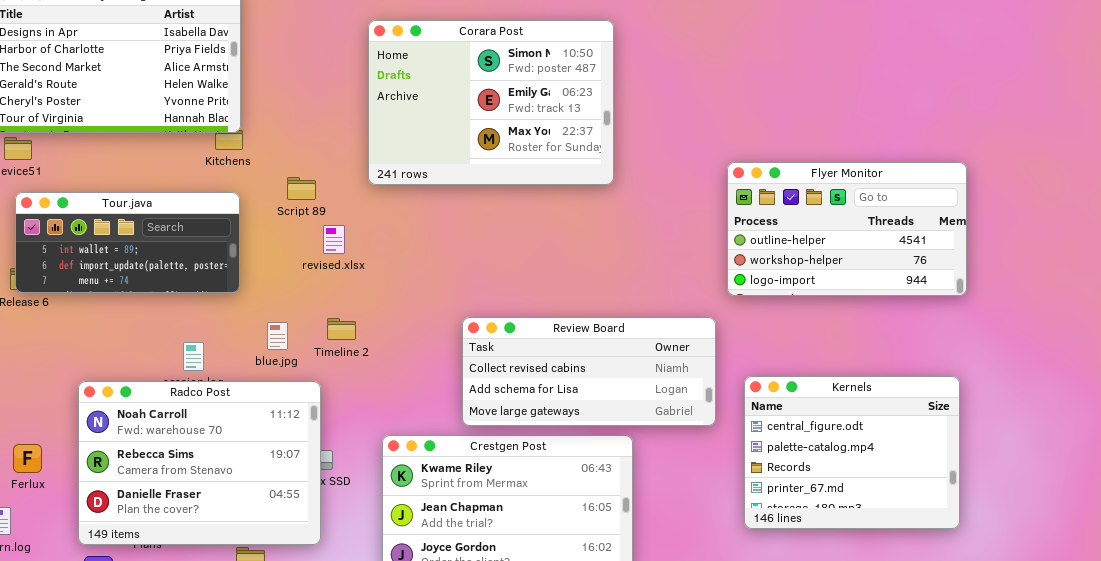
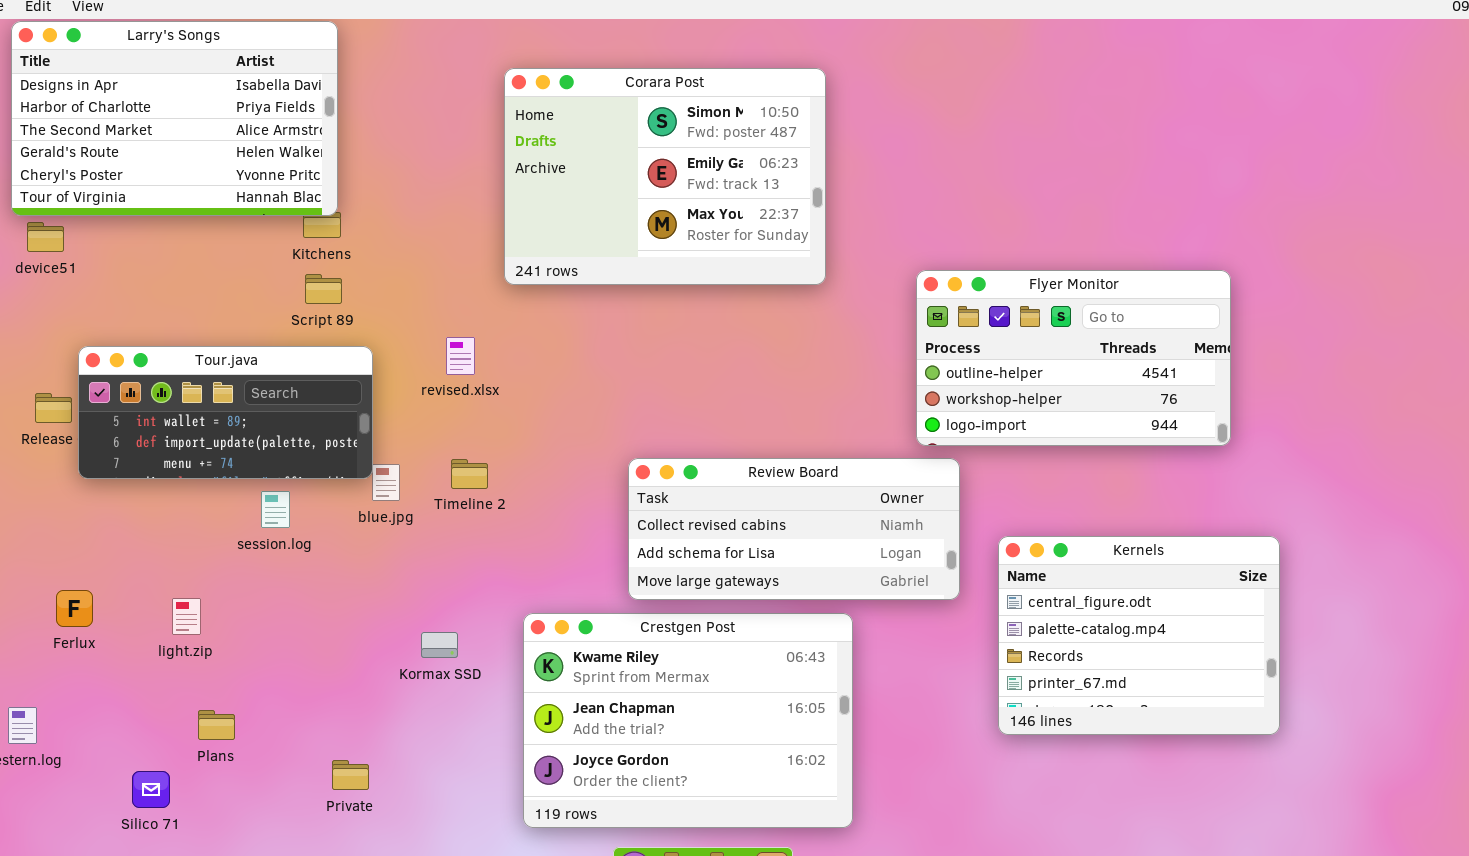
Flyer Monitor: [727,162,967,296] -> [916,270,1231,446], moved
Script 89: [287,177,316,200] -> [305,274,342,304], moved
Tour.java: [15,192,240,293] -> [78,346,373,479], moved
Radco Post: [78,381,321,545] -> none, closed
Ferlux: [13,444,42,473] -> [56,590,93,627], moved

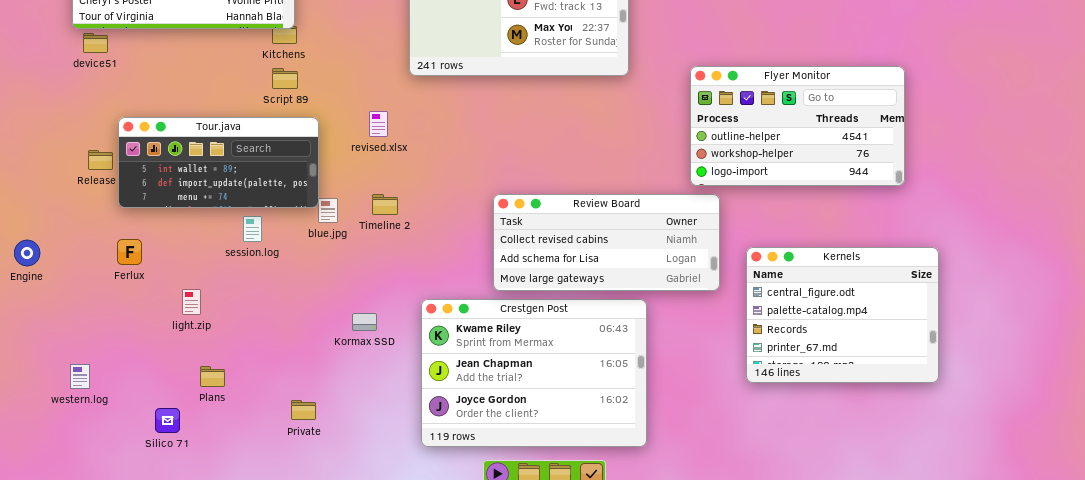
Ferlux: [56,590,93,627] -> [117,239,142,265], moved

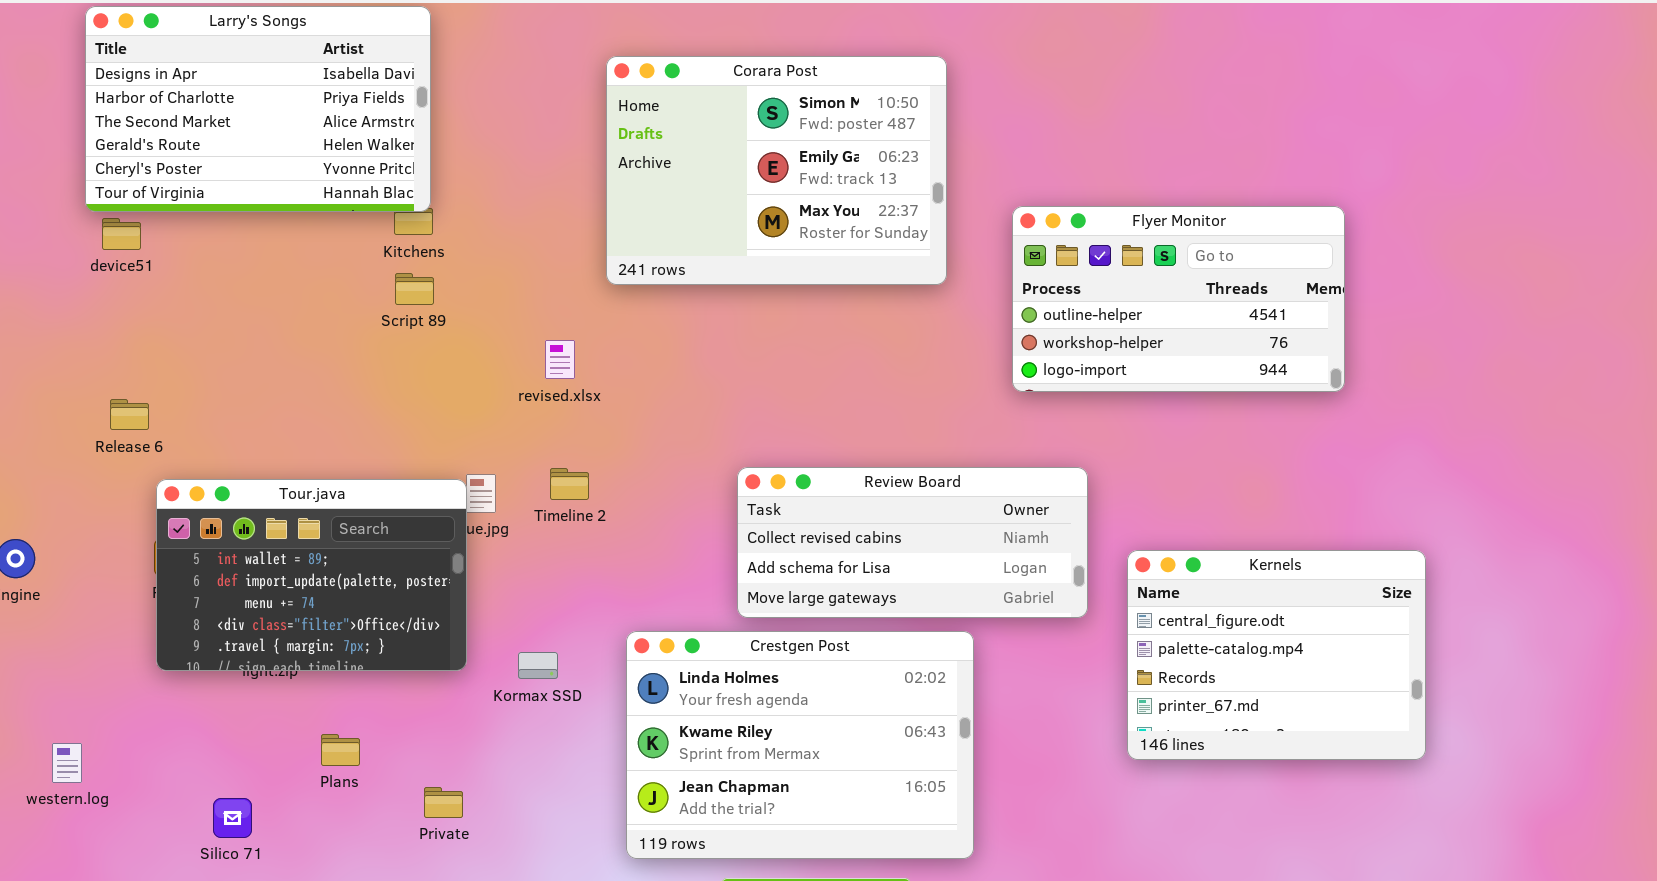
Flyer Monitor: [690,66,905,186] -> [1012,206,1345,392], moved
Tour.java: [118,117,319,208] -> [156,479,467,671], moved, resized
Crestgen Post: [421,299,647,447] -> [626,631,974,859], scrolled up 1 row
western.log: [70,364,90,389] -> [52,743,82,783], moved
Plans: [200,366,225,387] -> [321,734,360,766], moved

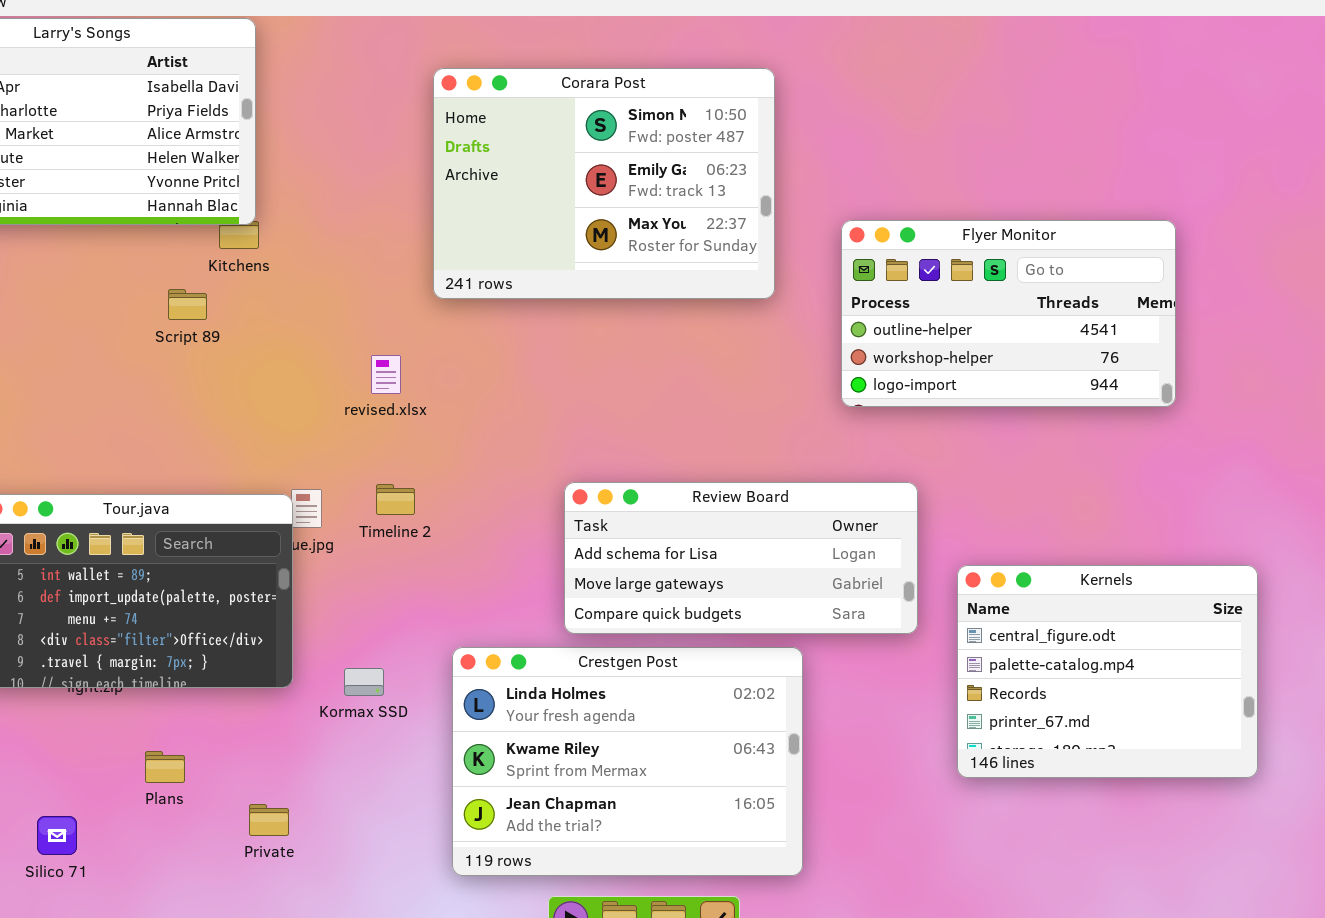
Script 89: [395,273,434,305] -> [168,289,207,320], moved
Review Board: [737,467,1088,618] -> [564,482,918,634], scrolled down 1 row

